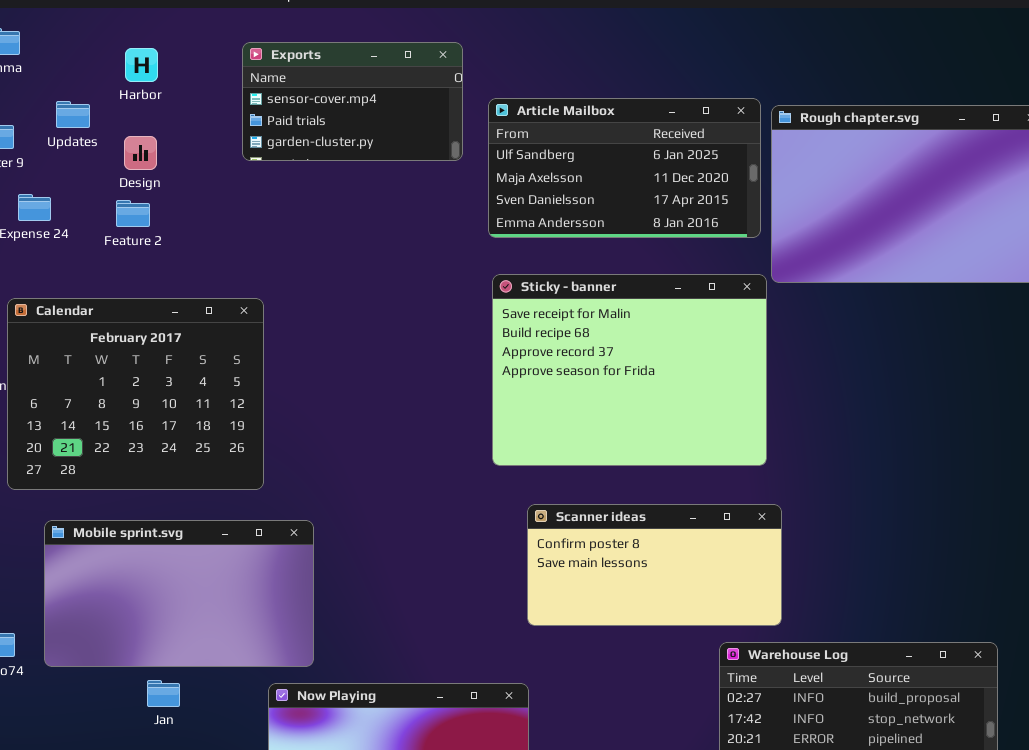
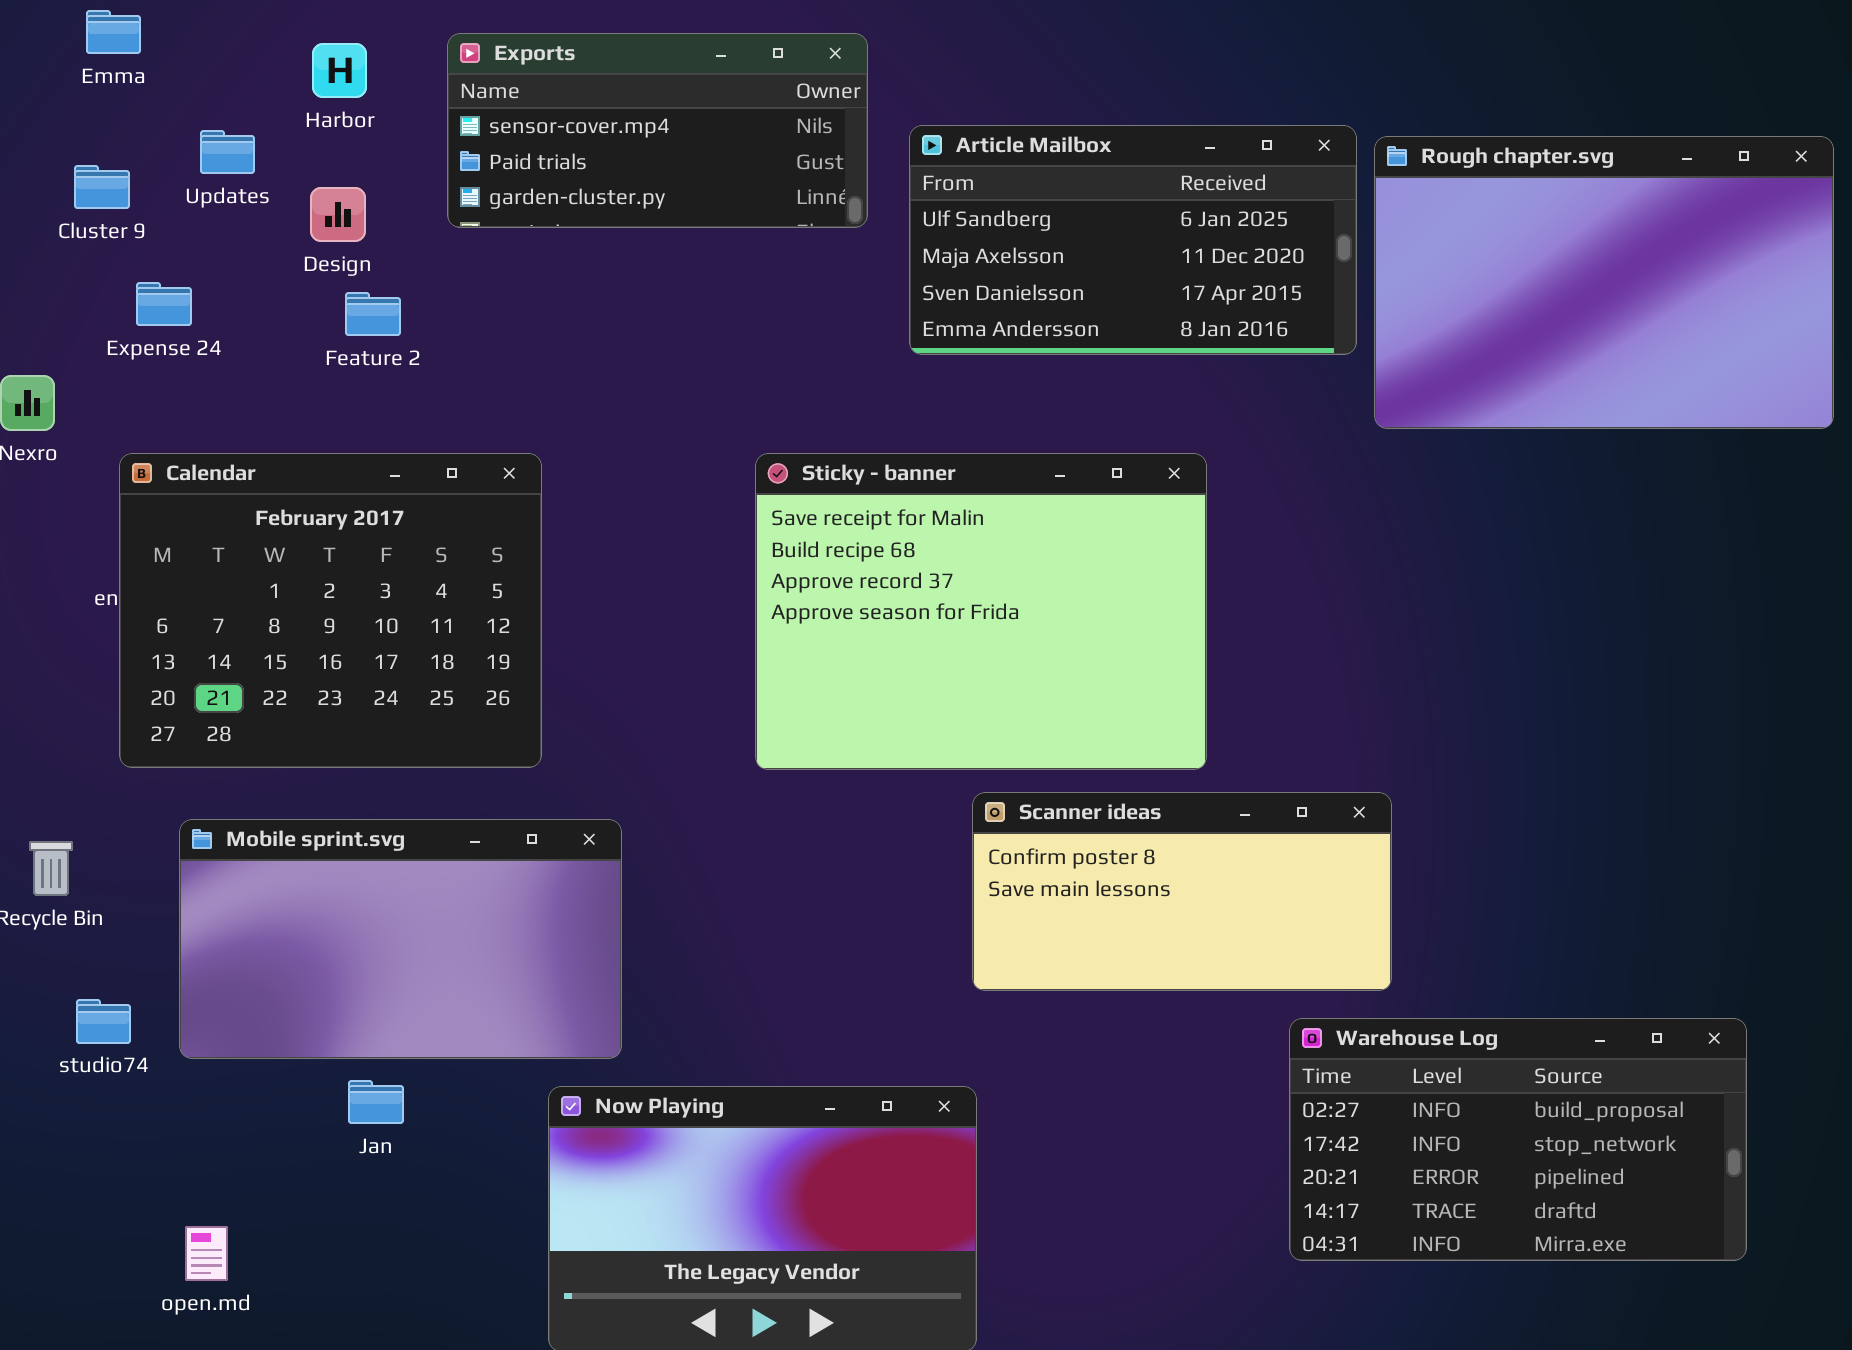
Exports: [242,42,463,161] -> [447,33,868,228], resized
Feature 2: [116,200,150,227] -> [345,292,401,336], moved
Sticky - banner: [492,274,767,466] -> [755,453,1207,770], moved

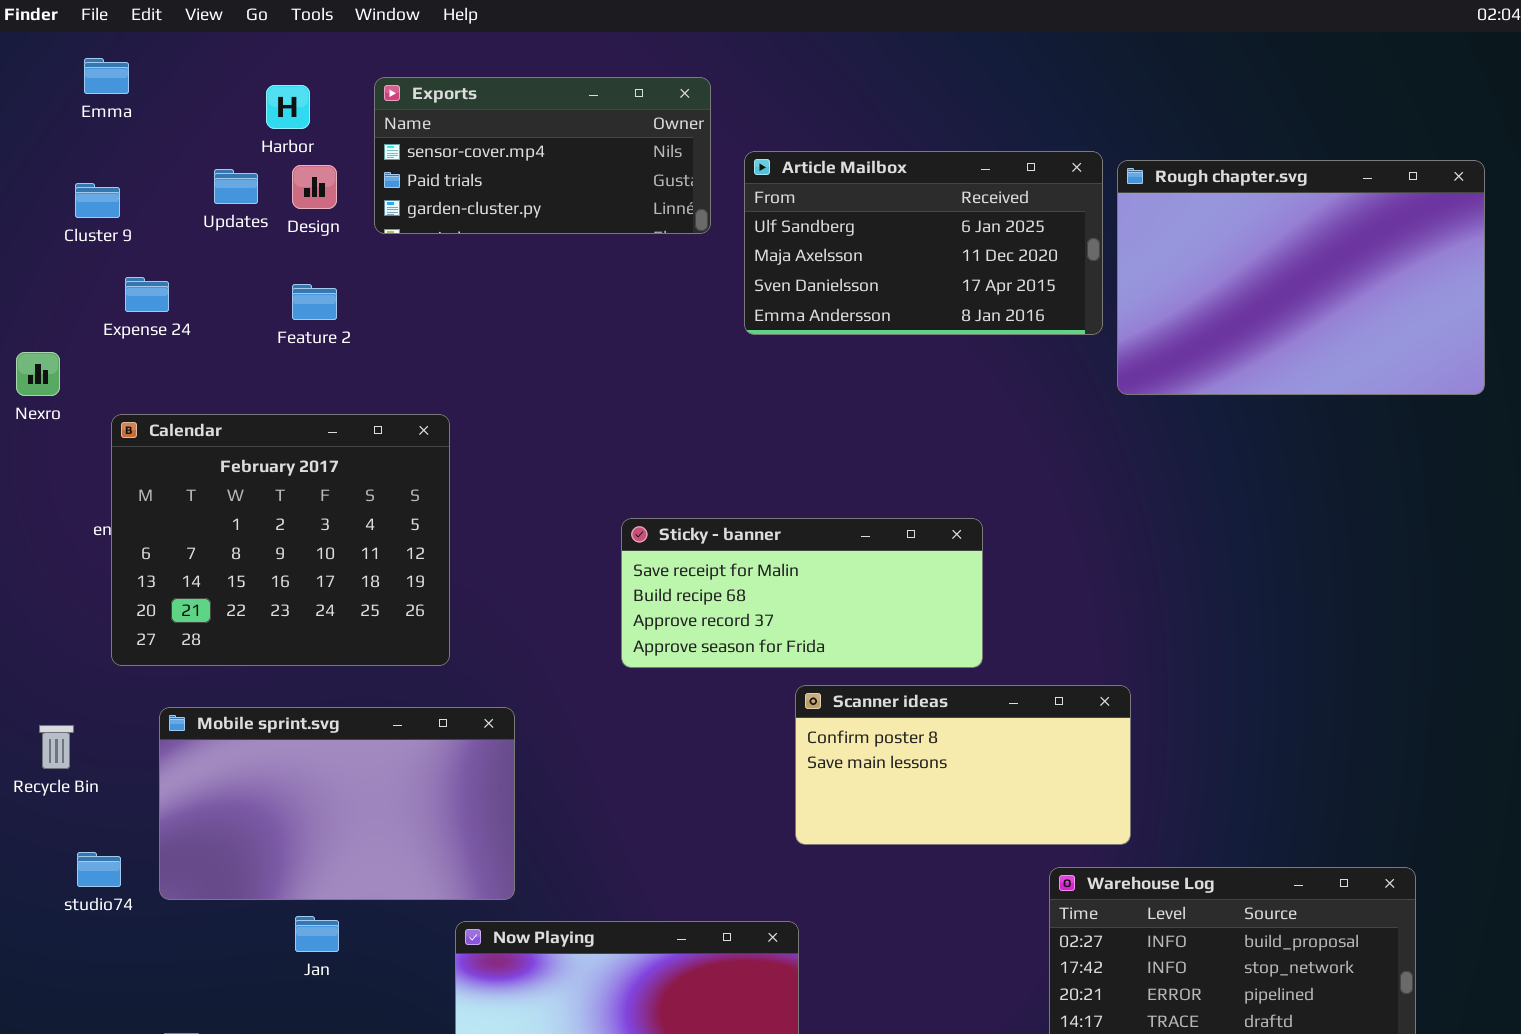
Updates: [200,130,255,174] -> [214,169,258,204], moved
Design: [310,187,366,242] -> [292,165,337,209], moved
Sticky - banner: [755,453,1207,770] -> [621,518,983,668], resized

